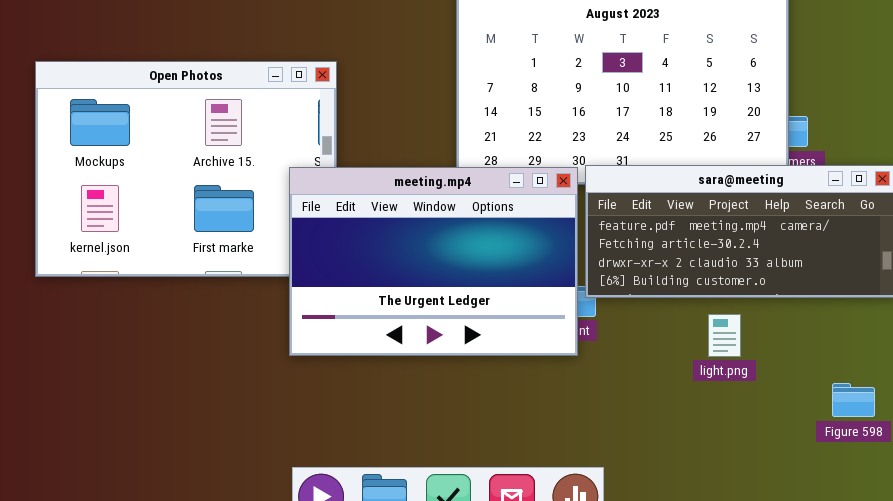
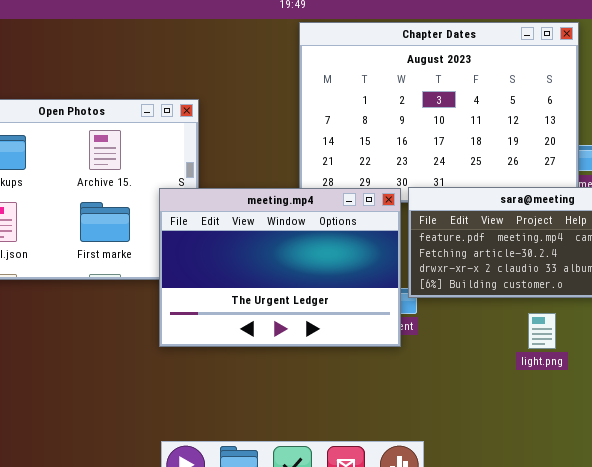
light.png: [708,314,741,357] -> [528,313,556,349], moved

